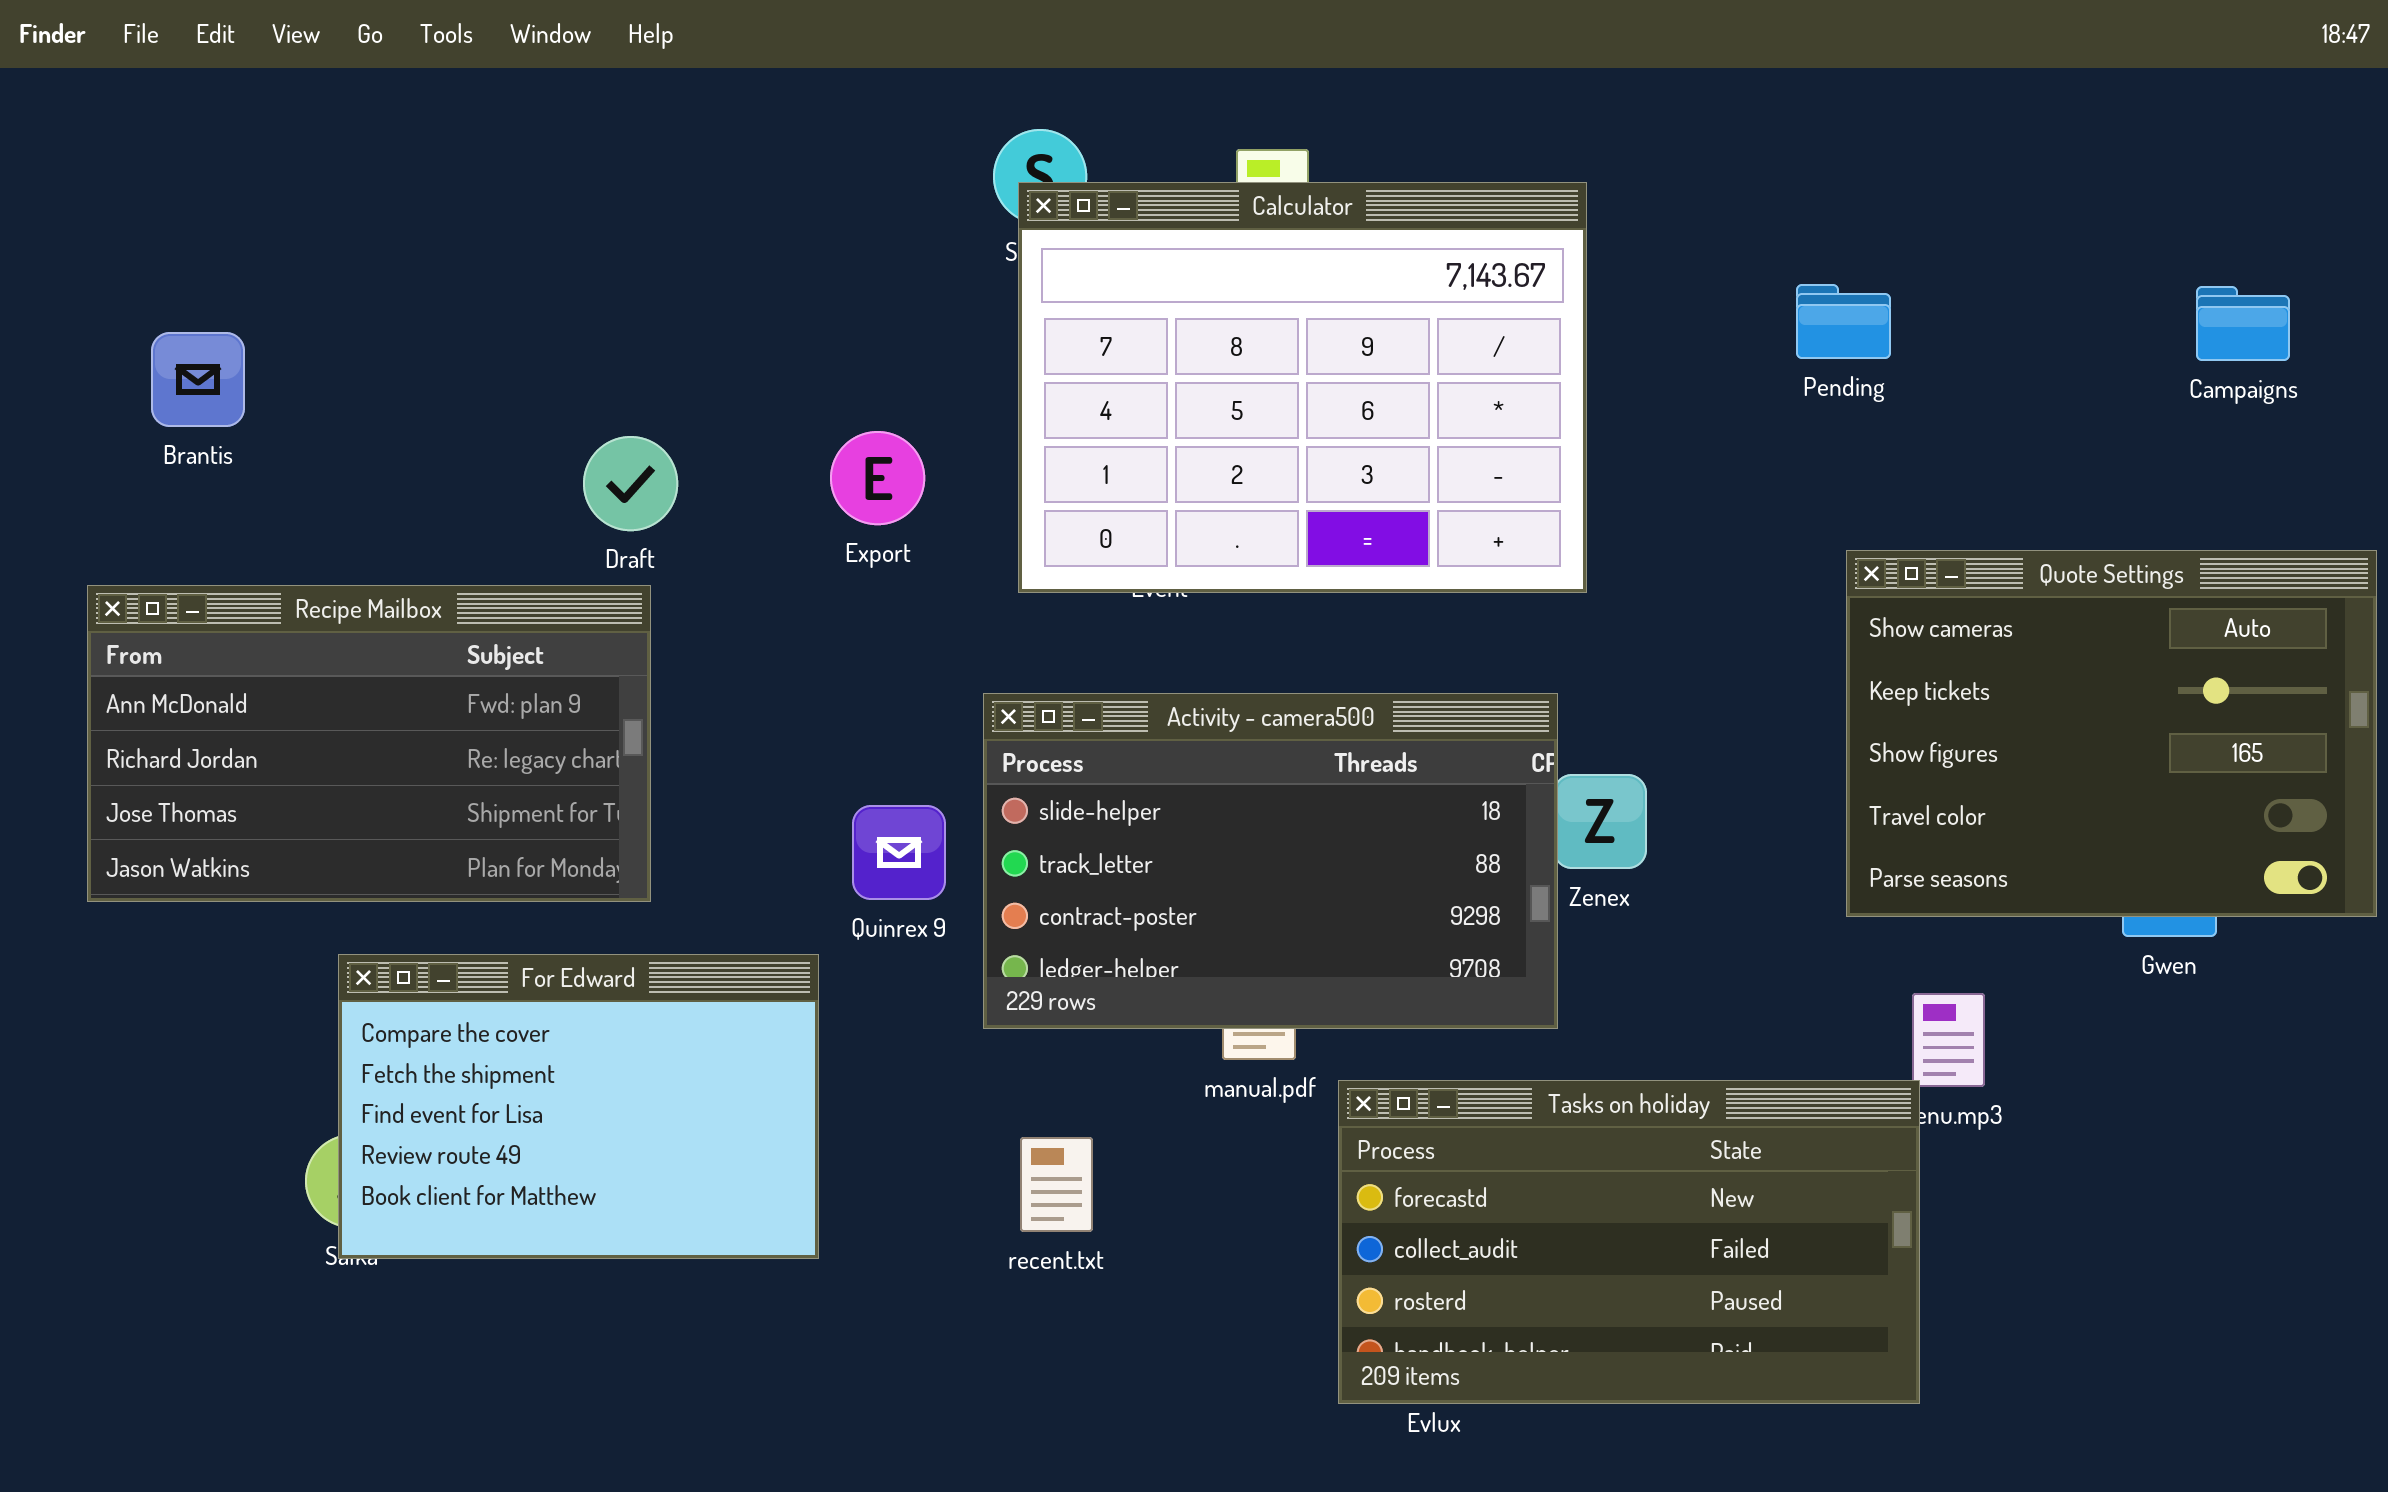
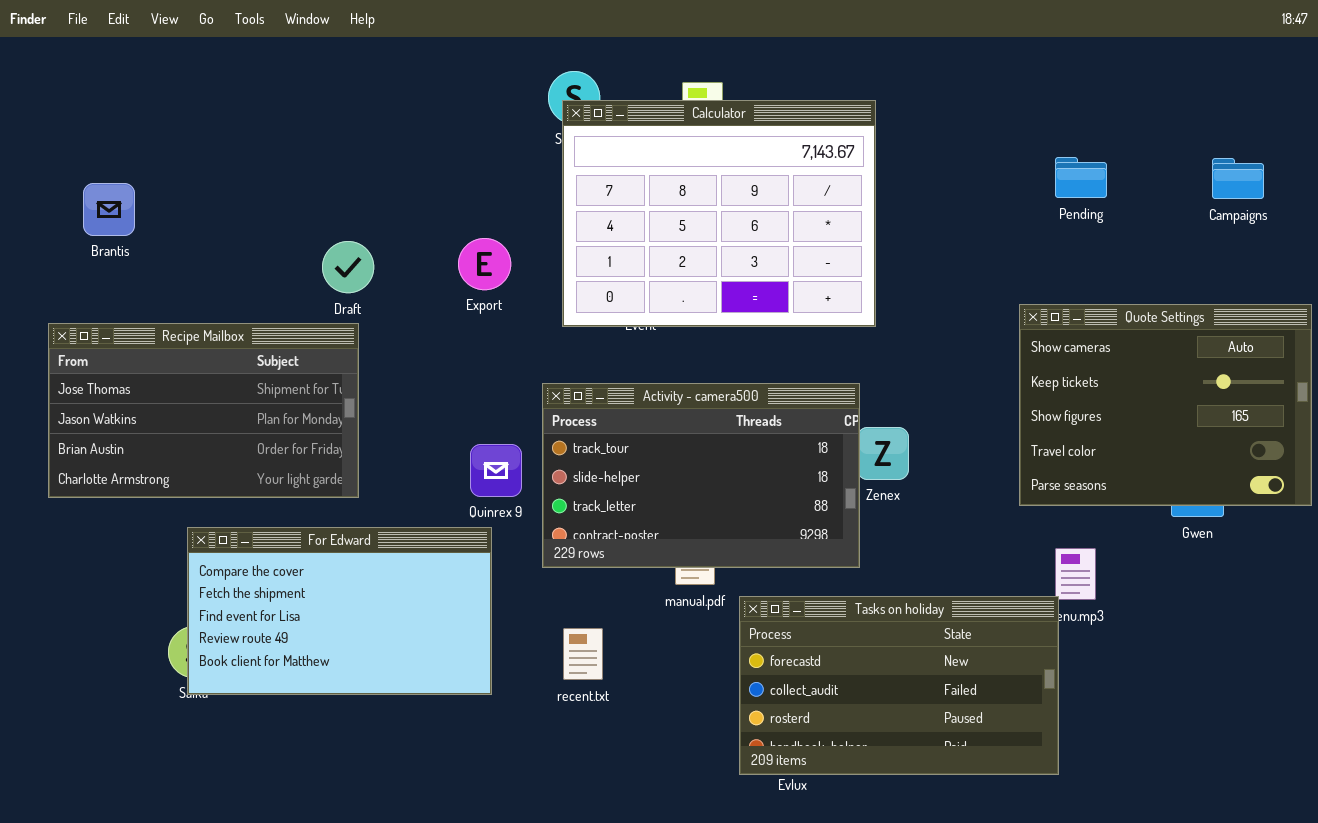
Pending: [1796,284,1891,359] -> [1055,157,1107,198], moved
Recipe Mailbox: [87,585,651,902] -> [48,323,359,498], scrolled down 2 rows
Activity - camera500: [983,693,1558,1029] -> [542,383,860,568], scrolled up 1 row
For Edward: [338,954,819,1259] -> [187,527,492,695], resized

